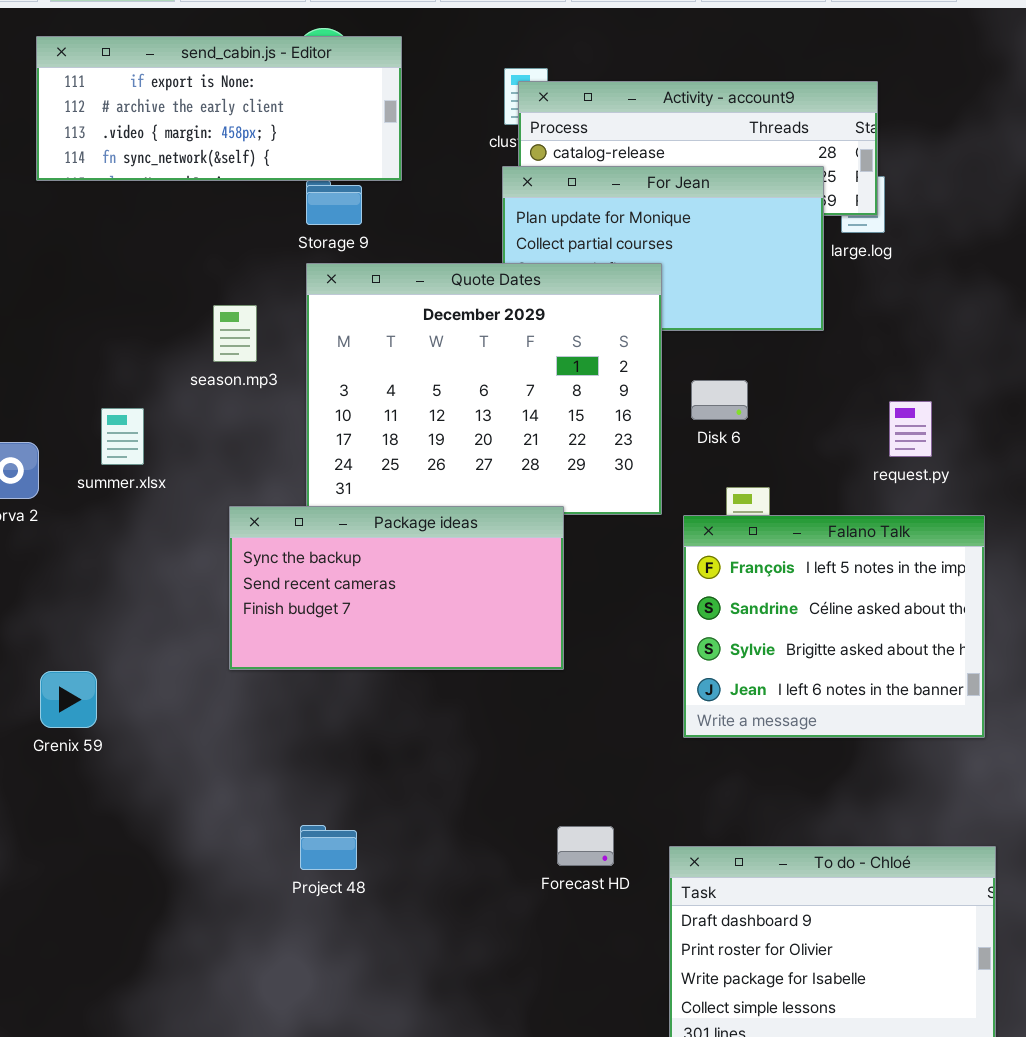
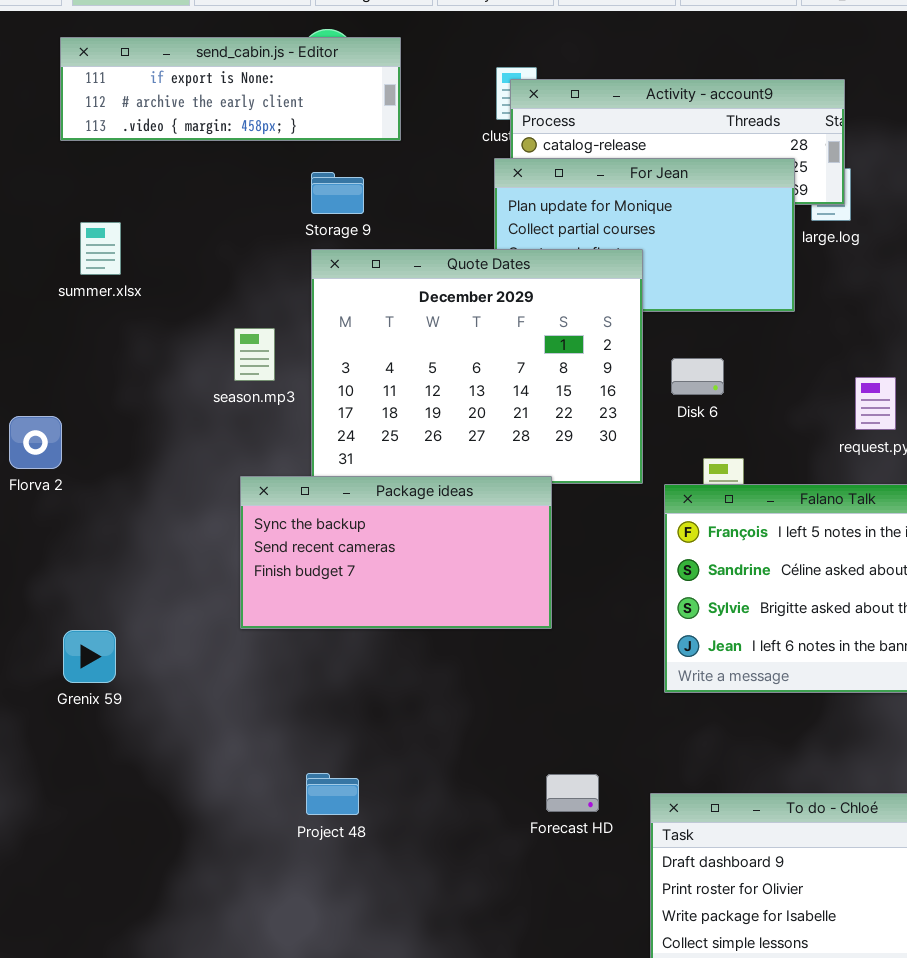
send_cabin.js - Editor: [36,36,402,181] -> [60,37,401,141], resized
season.mp3: [213,305,257,362] -> [234,328,275,381], moved
summer.xlsx: [101,408,144,465] -> [80,222,121,275], moved

